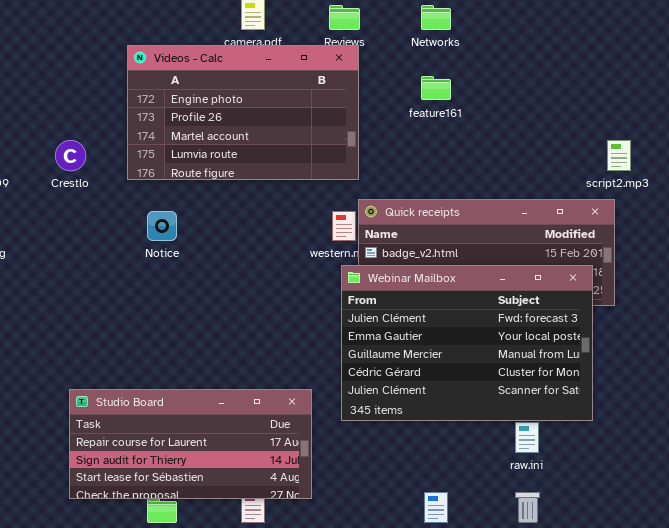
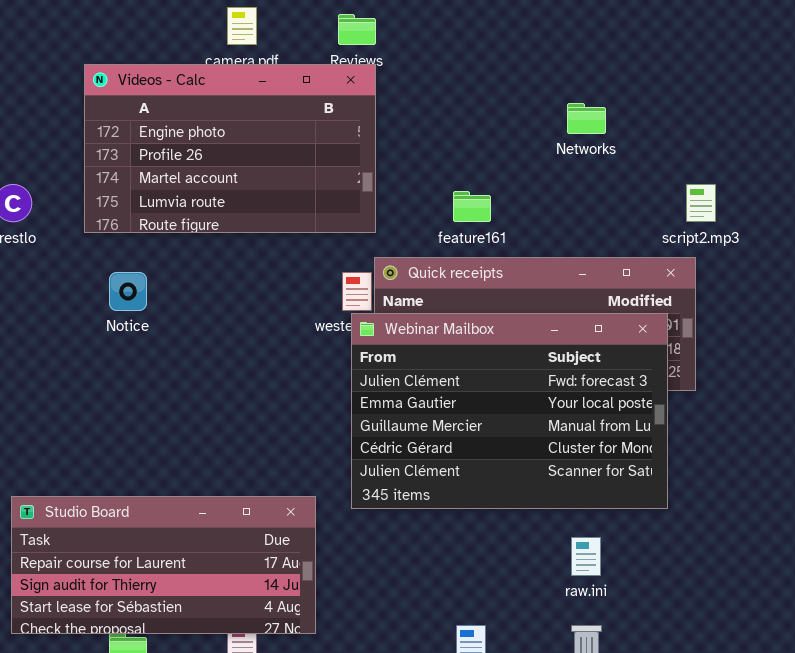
Networks: [421,5,451,30] -> [567,103,606,134], moved
feature161: [421,76,451,100] -> [453,191,491,222], moved
Webinar Mailbox: [341,265,593,421] -> [351,313,668,509], moved

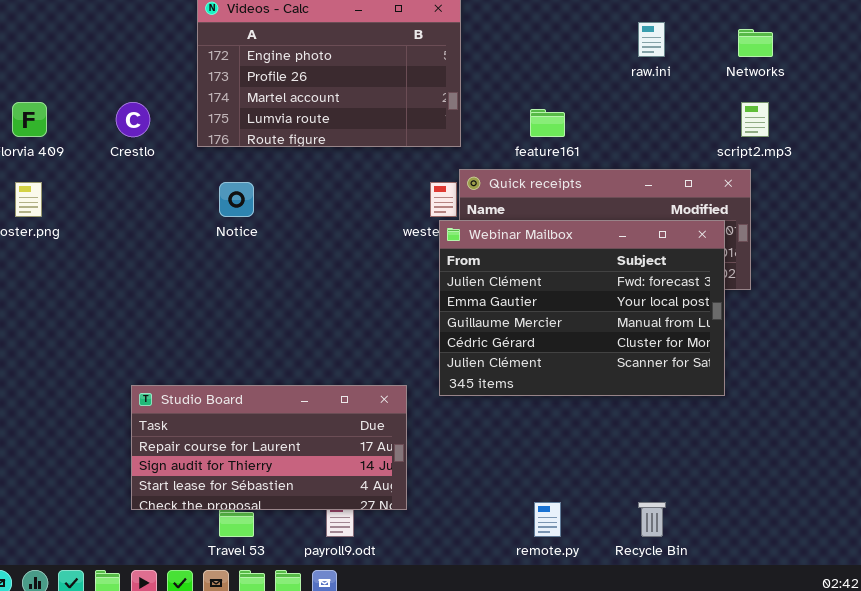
Networks: [567,103,606,134] -> [738,29,773,57], moved
raw.ini: [571,537,601,576] -> [638,22,665,57], moved

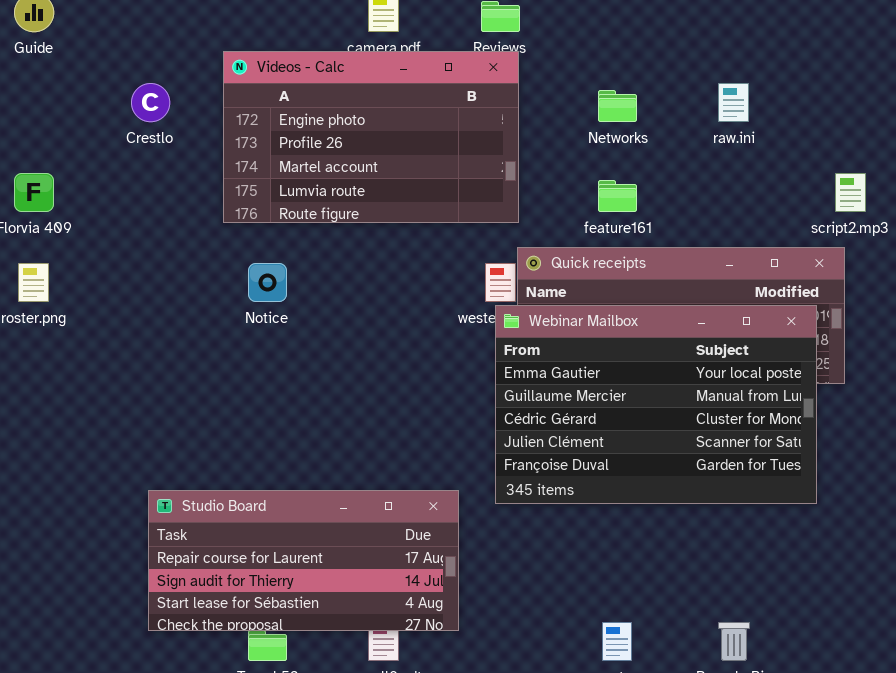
Networks: [738,29,773,57] -> [598,90,637,122], moved
Crestlo: [116,102,150,137] -> [131,83,170,122], moved
Webinar Mailbox: [439,220,725,396] -> [495,305,817,504], scrolled down 1 row

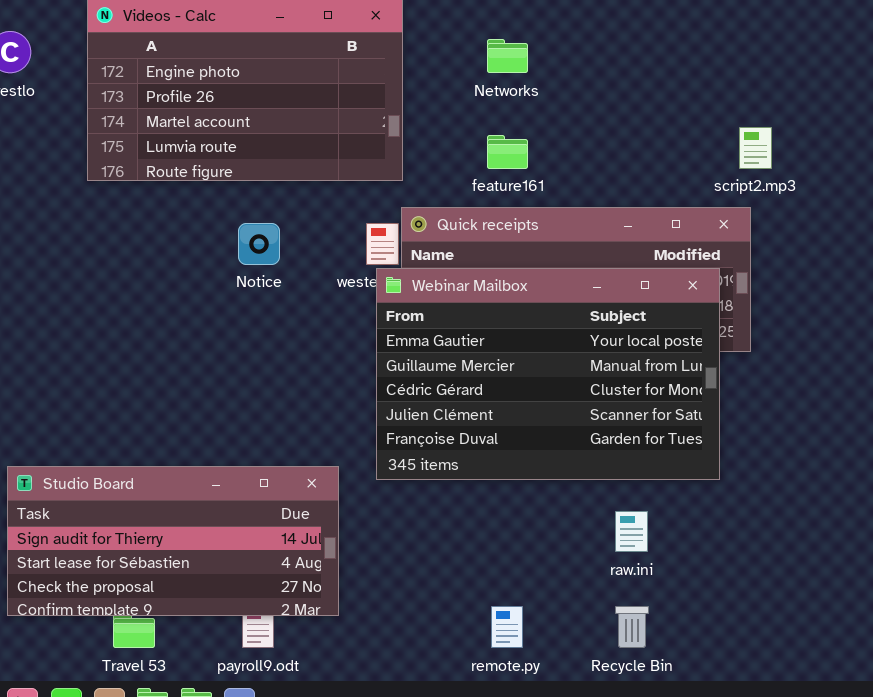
raw.ini: [718,83,749,122] -> [615,511,648,552], moved
Notice: [248,263,287,302] -> [238,223,280,265], moved
Studio Board: [148,490,459,631] -> [7,466,339,616], scrolled down 1 row

